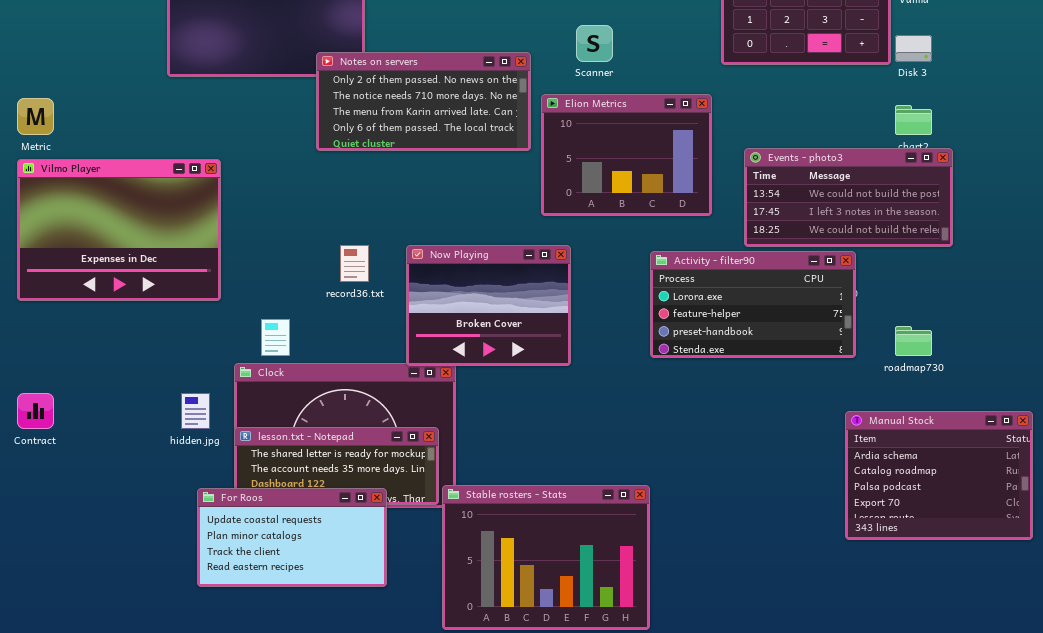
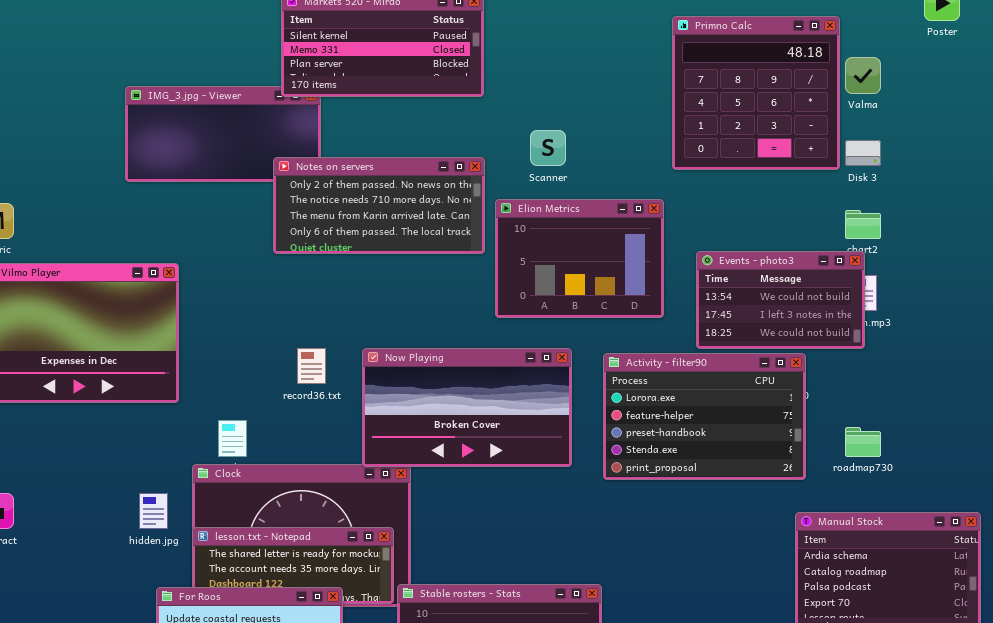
Events - photo3: [744,148,953,247] -> [696,251,865,349], resized
Now Playing: [406,245,571,366] -> [362,348,572,467], resized
Activity - filter90: [650,251,856,358] -> [603,353,806,480], resized

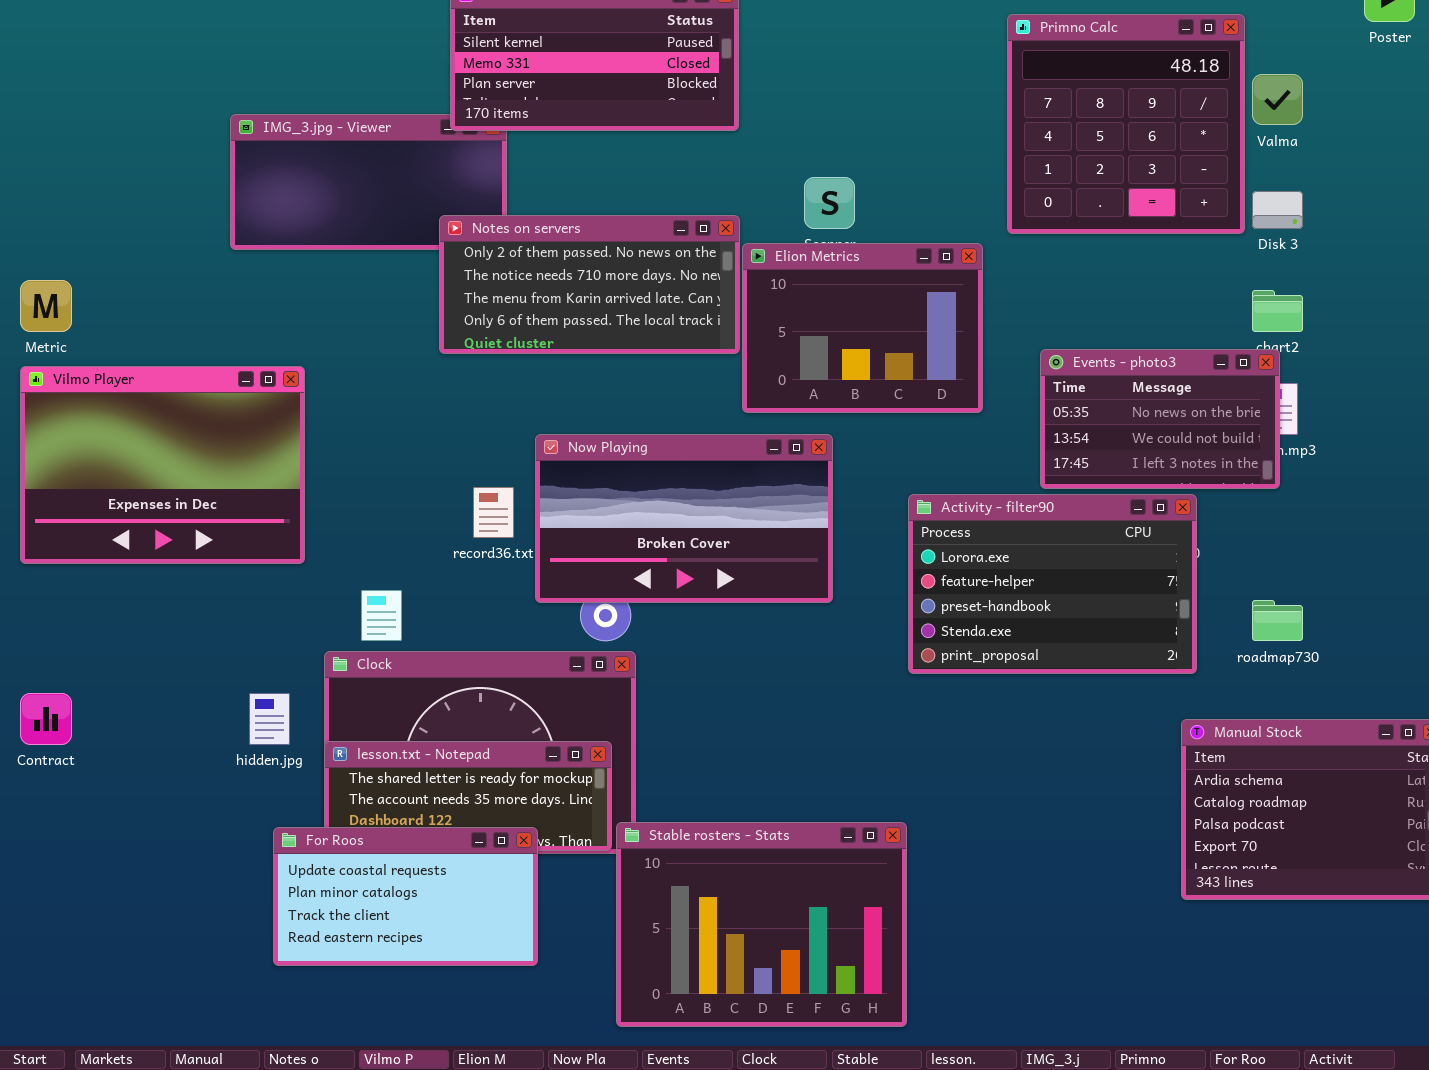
Elion Metrics: [495,199,664,318] -> [742,243,983,413], moved
Events - photo3: [696,251,865,349] -> [1040,349,1280,489], scrolled up 1 row
Now Playing: [362,348,572,467] -> [535,434,833,603], moved

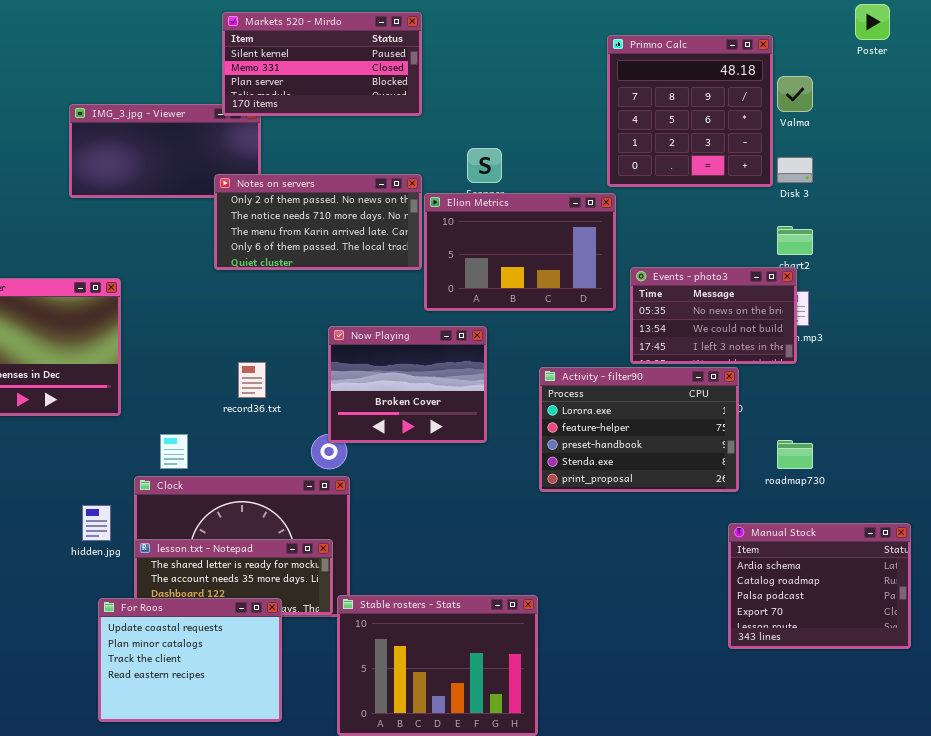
Elion Metrics: [742,243,983,413] -> [424,193,616,311], resized
Now Playing: [535,434,833,603] -> [328,326,487,443], resized
For Roos: [273,827,538,966] -> [98,598,282,722], resized

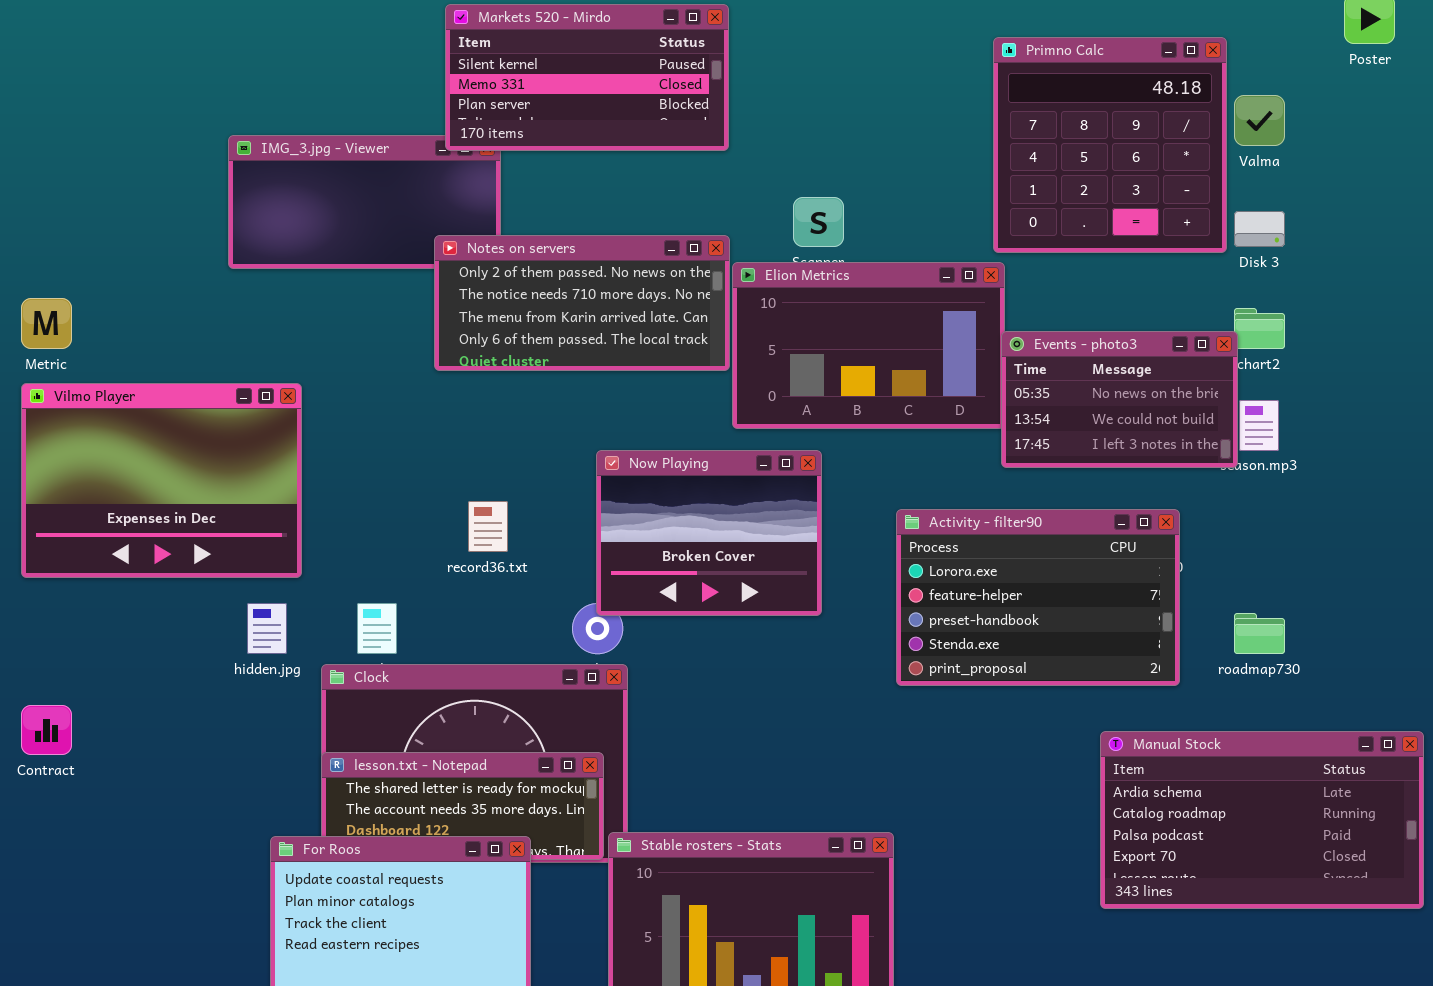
Events - photo3: [630,267,797,364] -> [1001,331,1238,468], moved
hidden.jpg: [82,505,111,541] -> [247,603,287,654], moved
Manual Stock: [728,523,911,649] -> [1100,731,1424,909], resized

